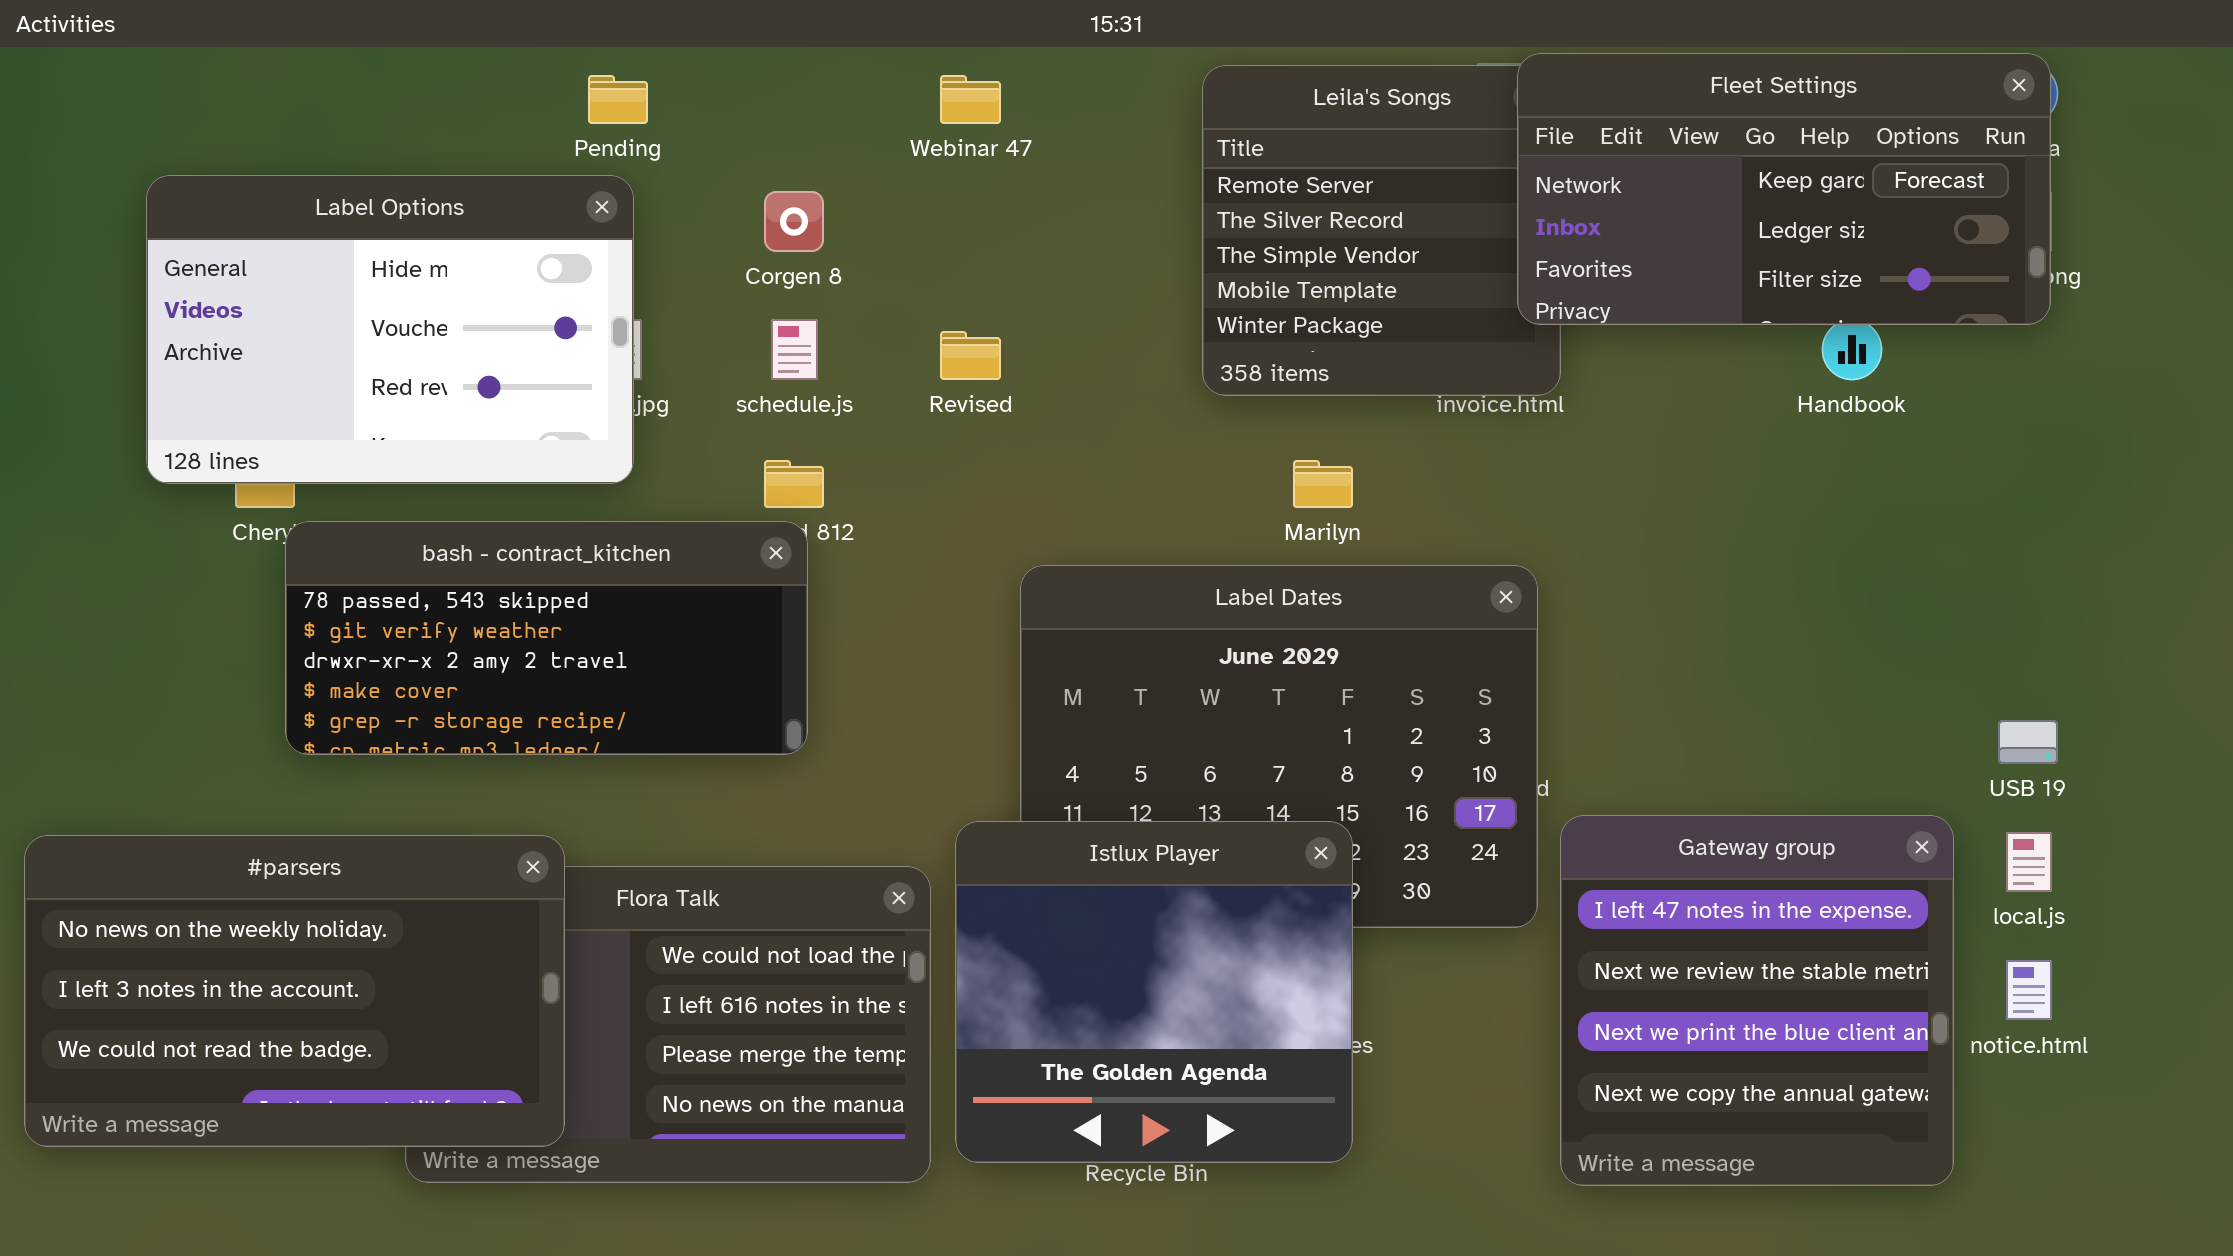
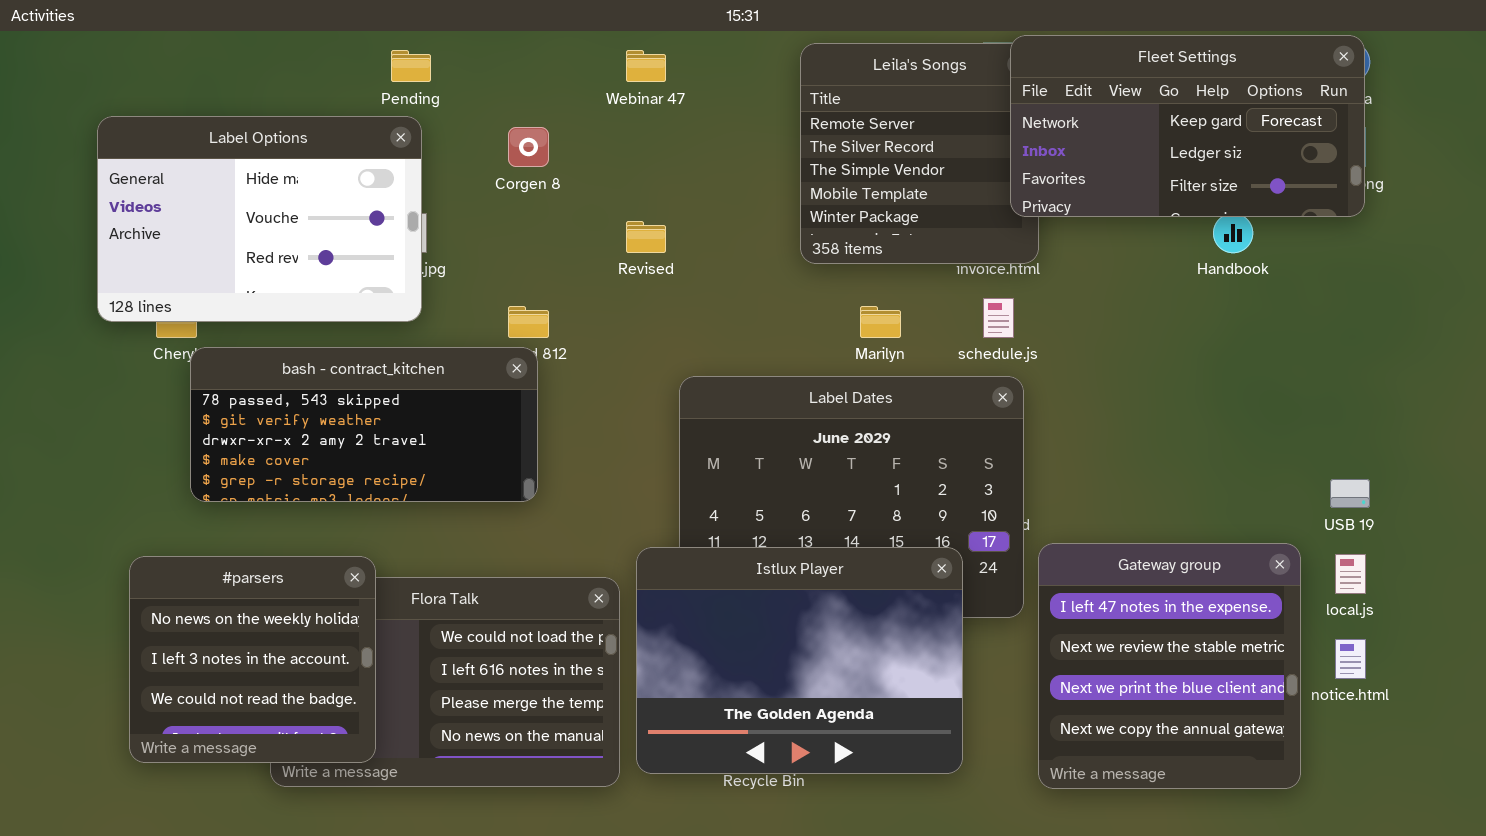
schedule.js: [771,319,818,380] -> [983,298,1014,338], moved
Istlux Player: [955,821,1353,1163] -> [636,547,963,774], resized
#parsers: [24,835,565,1147] -> [129,556,376,763], resized

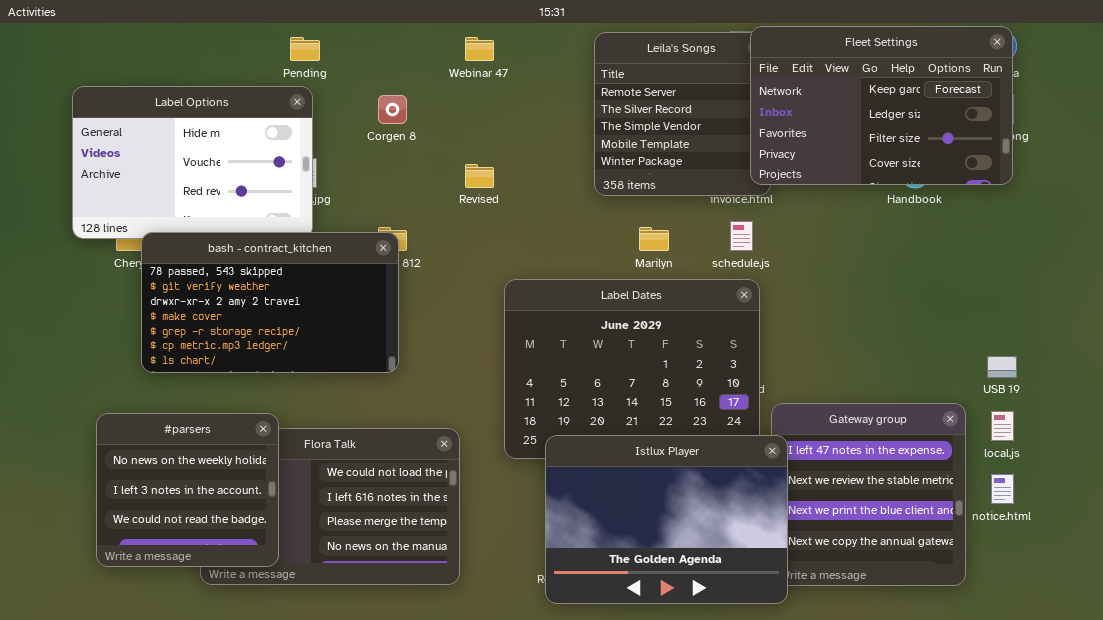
Fleet Settings: [1010,35,1365,217] -> [750,26,1013,185], resized
bash - contract_kitchen: [190,347,538,502] -> [141,232,399,373], resized
Istlux Player: [636,547,963,774] -> [545,435,788,604], moved

